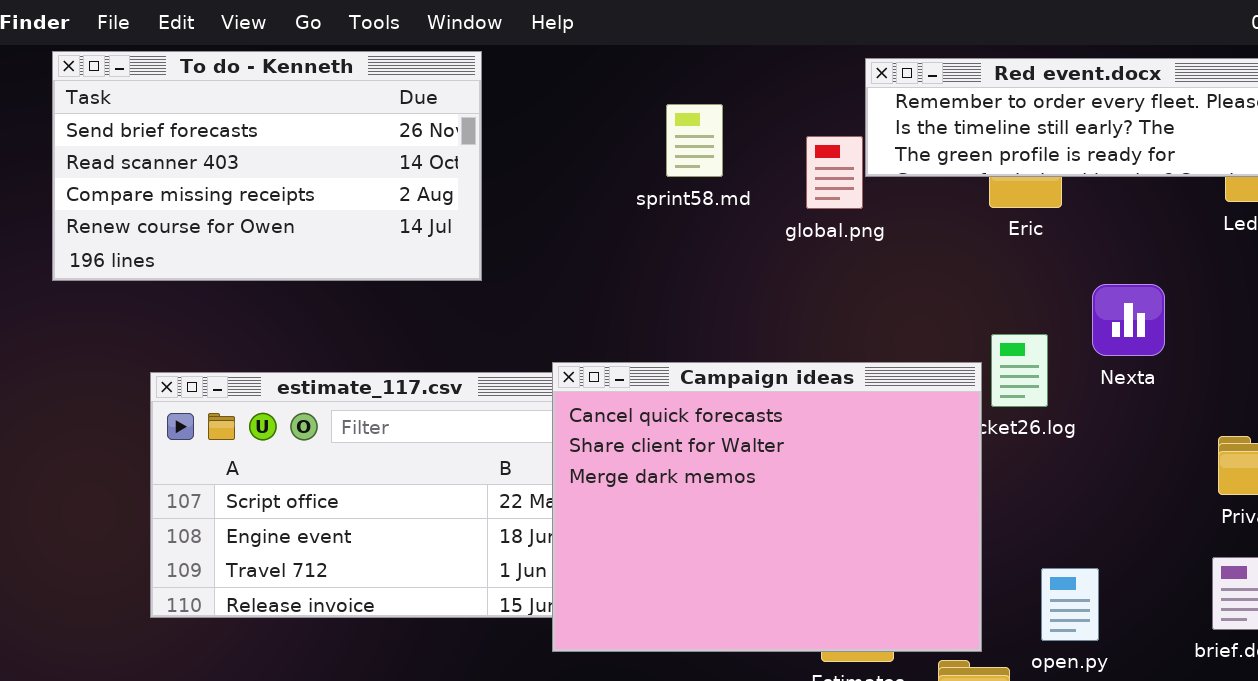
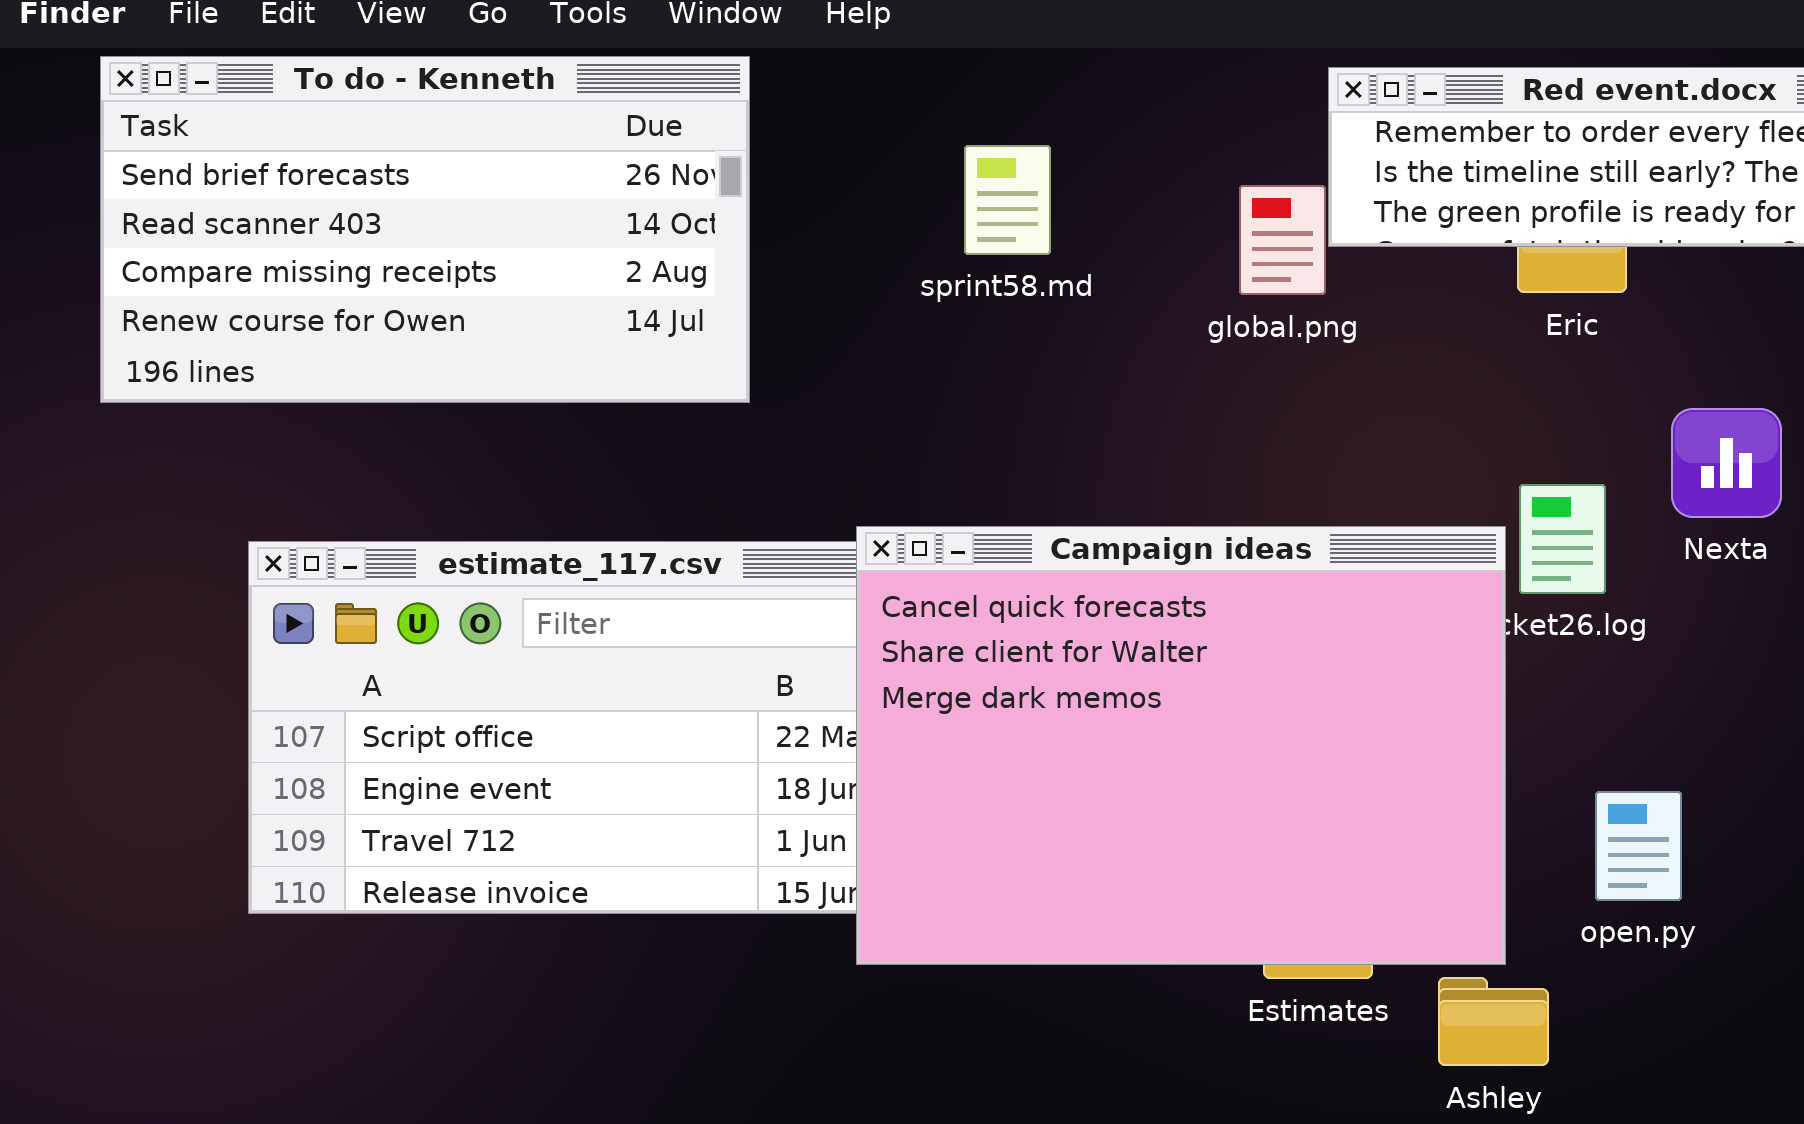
sprint58.md: [666,104,723,177] -> [964,145,1051,255], moved
open.py: [1041,568,1099,641] -> [1595,791,1682,901], moved

